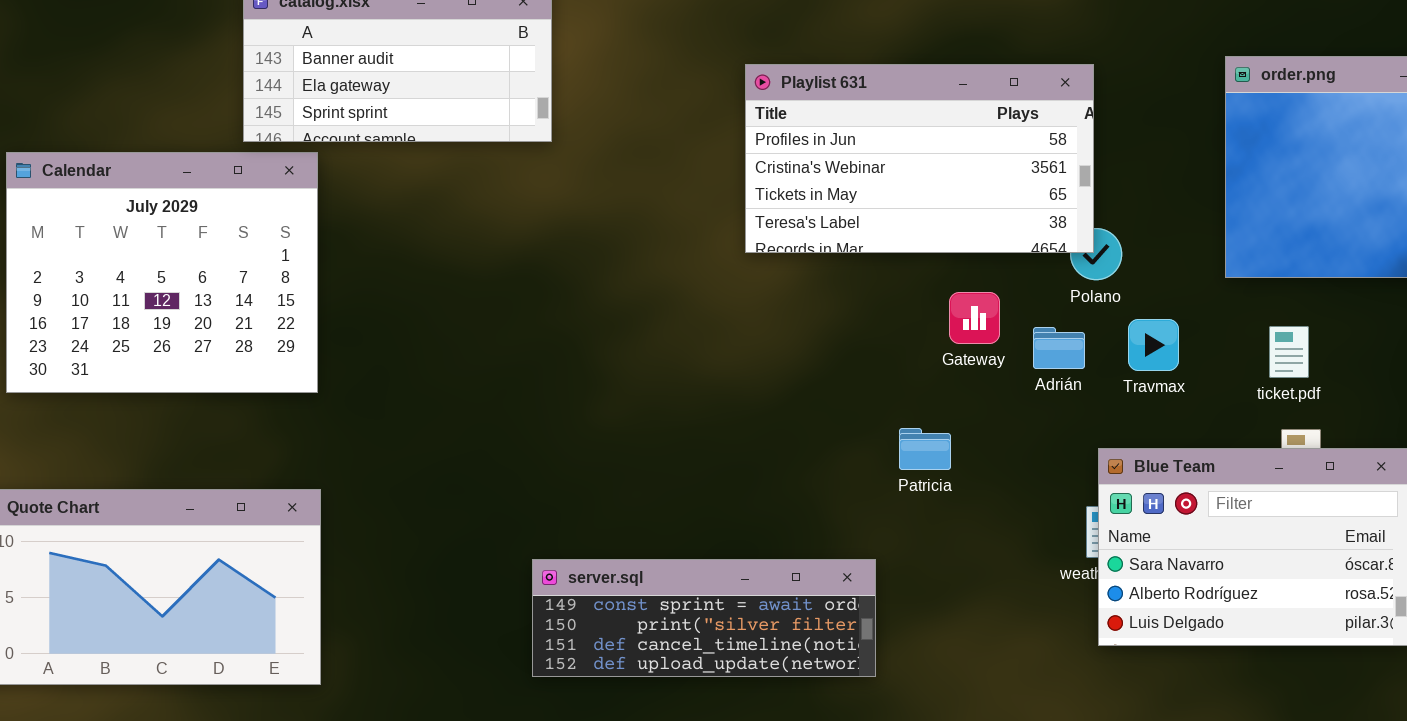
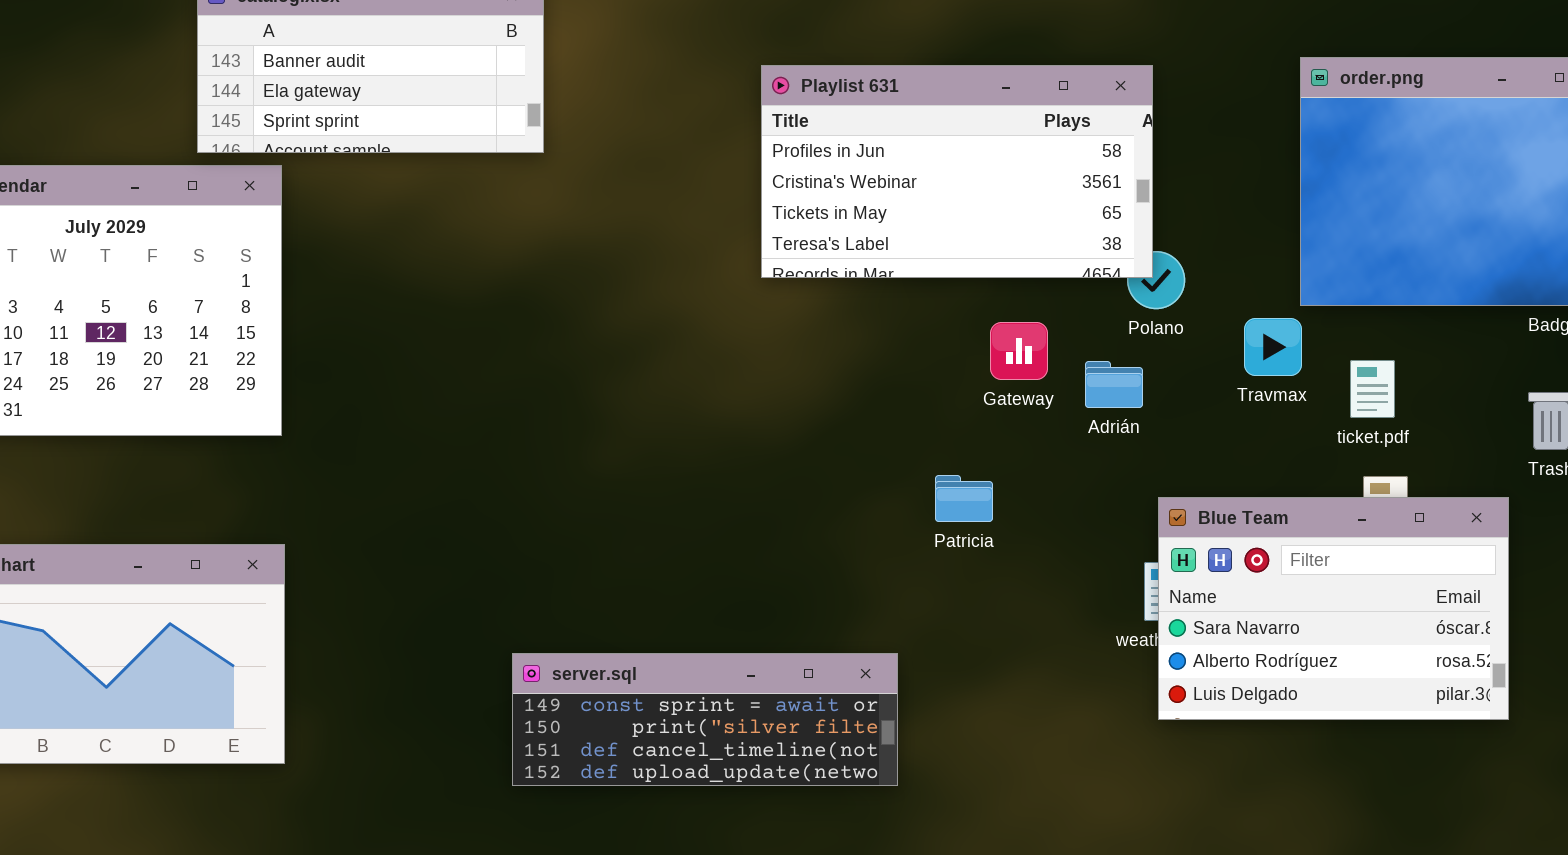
Travmax: [1128,319,1179,371] -> [1244,318,1302,376], moved
server.sql: [532,559,876,677] -> [512,653,898,786], moved

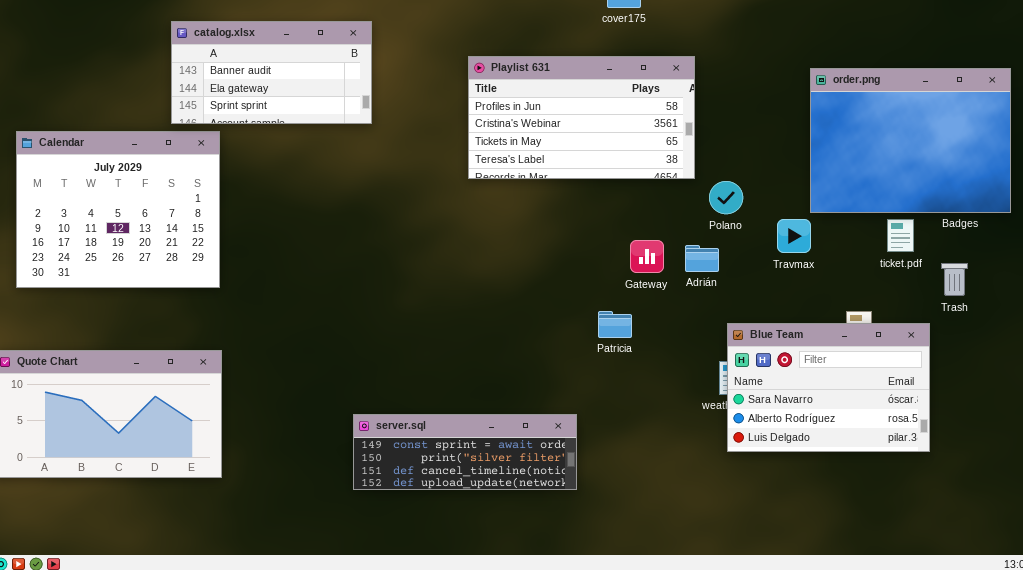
Playlist 631: [761,65,1153,278] -> [468,56,695,179], moved
Gateway: [990,322,1048,380] -> [630,240,664,273], moved
ticket.pdf: [1350,360,1395,418] -> [887,219,914,252], moved

